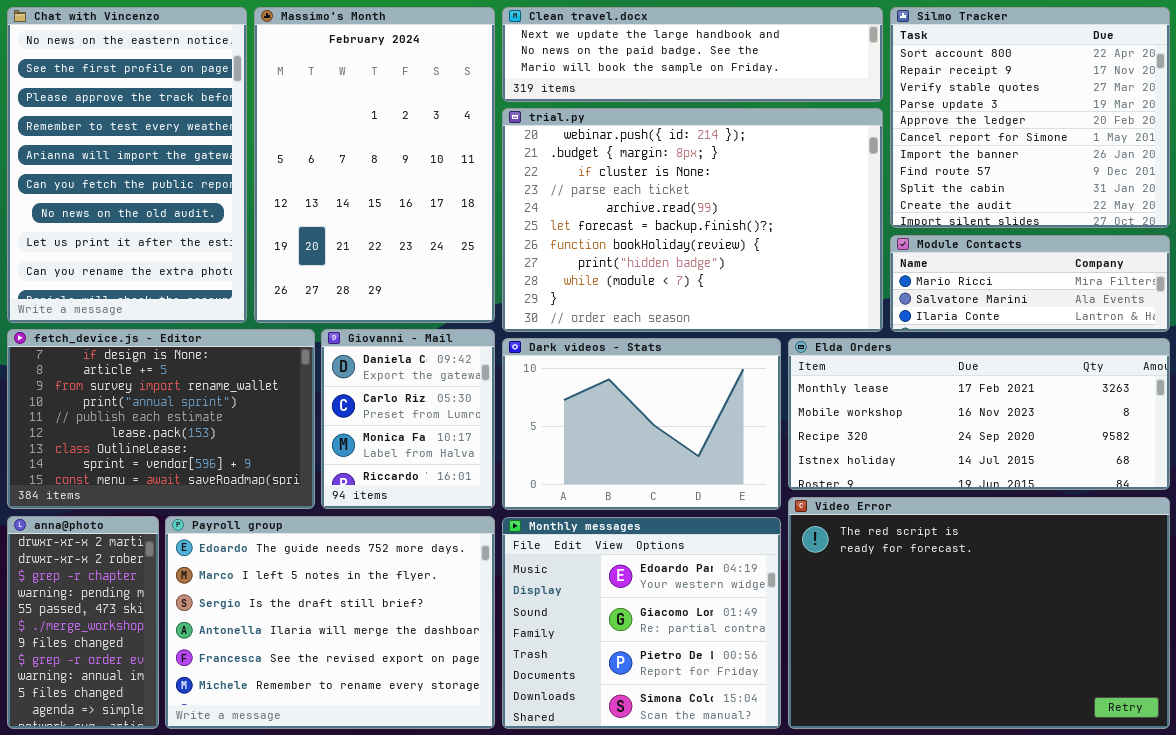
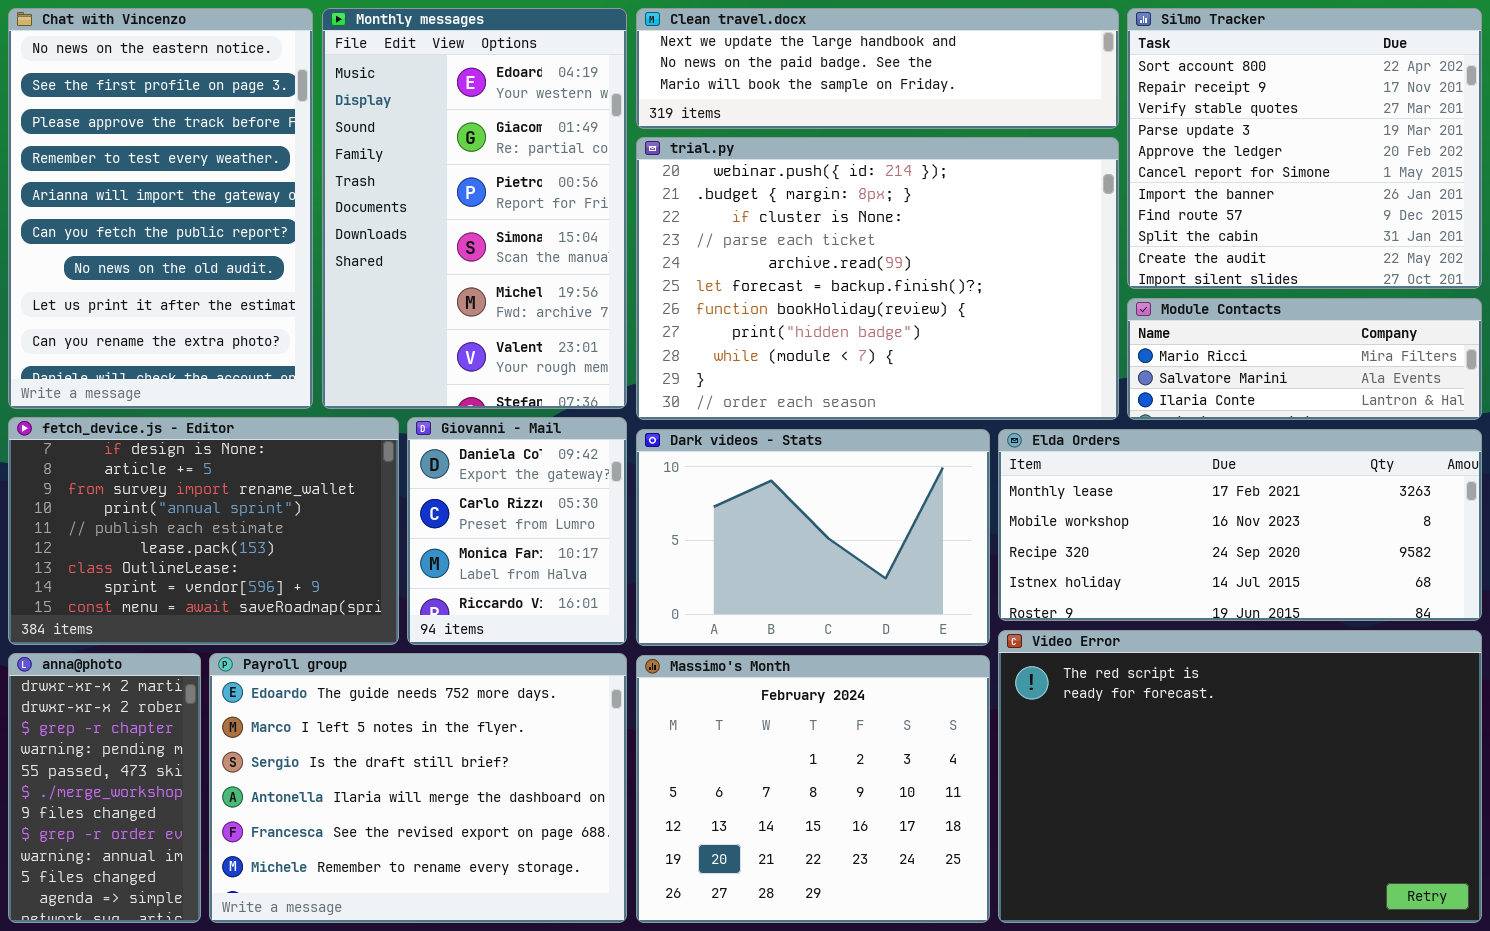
Massimo's Month: [254,7,495,323] -> [636,655,990,923], moved, resized
Monthly messages: [502,517,781,729] -> [322,8,627,409], moved, resized

